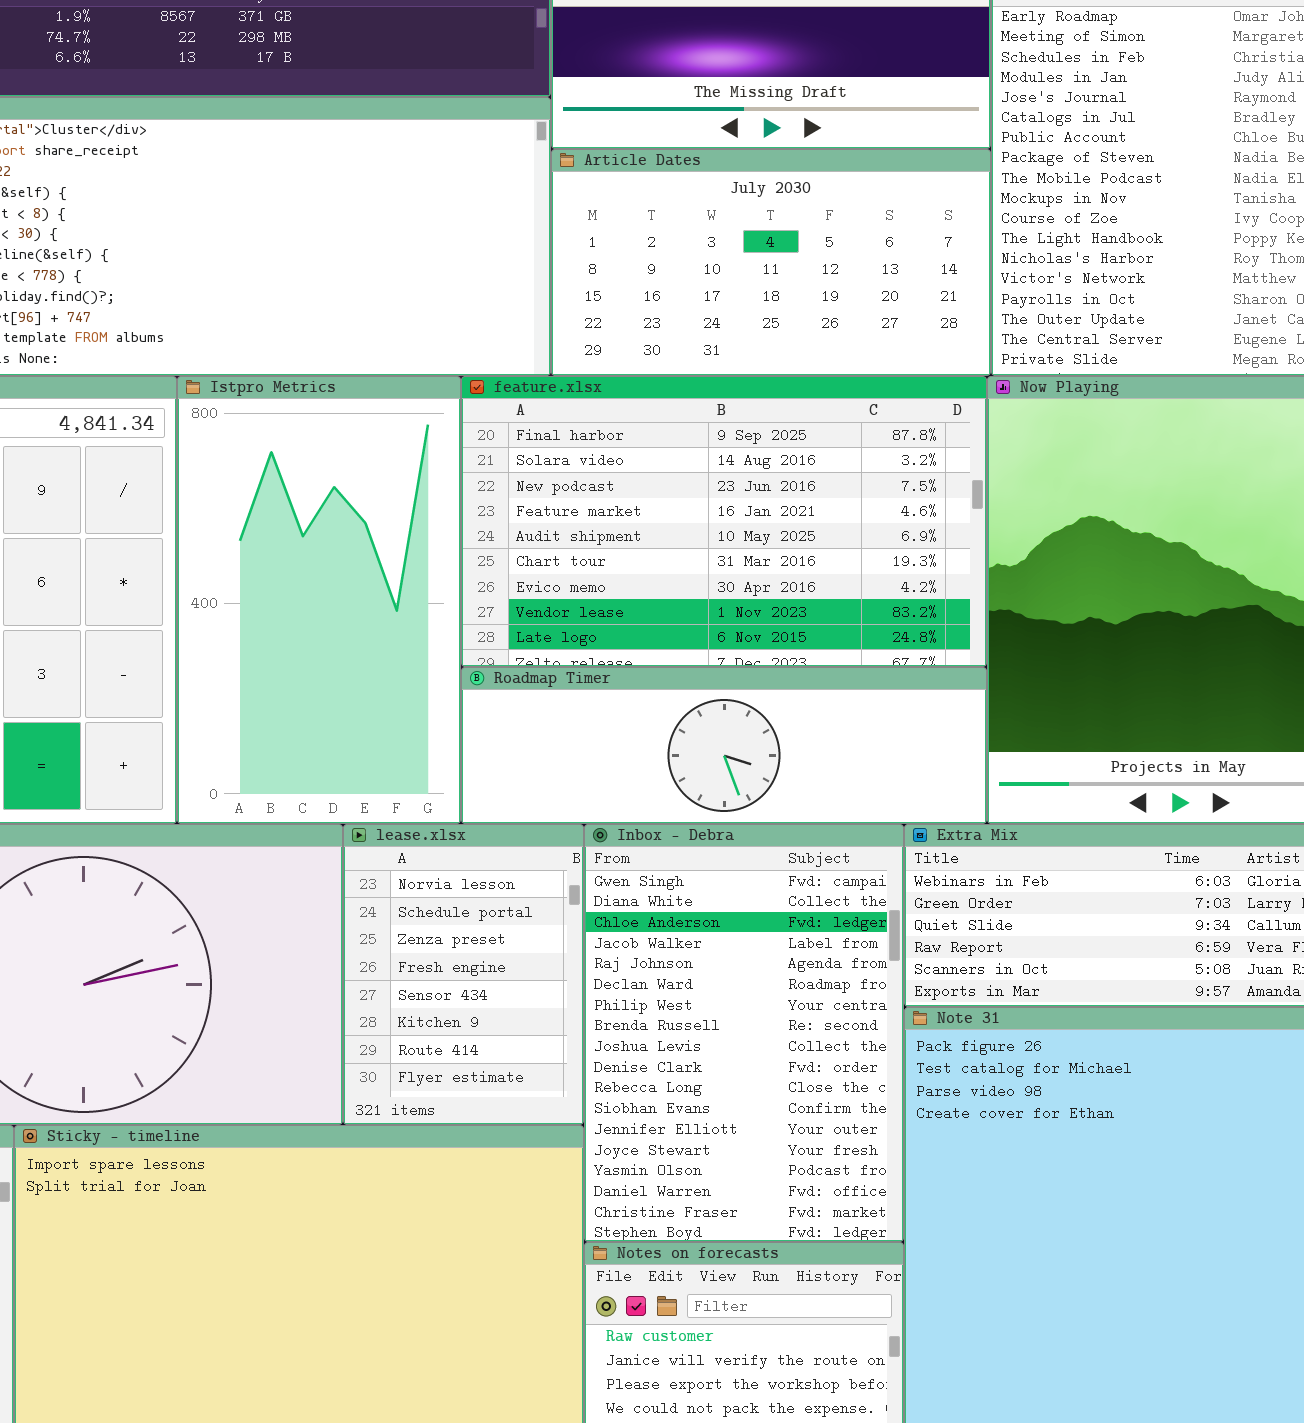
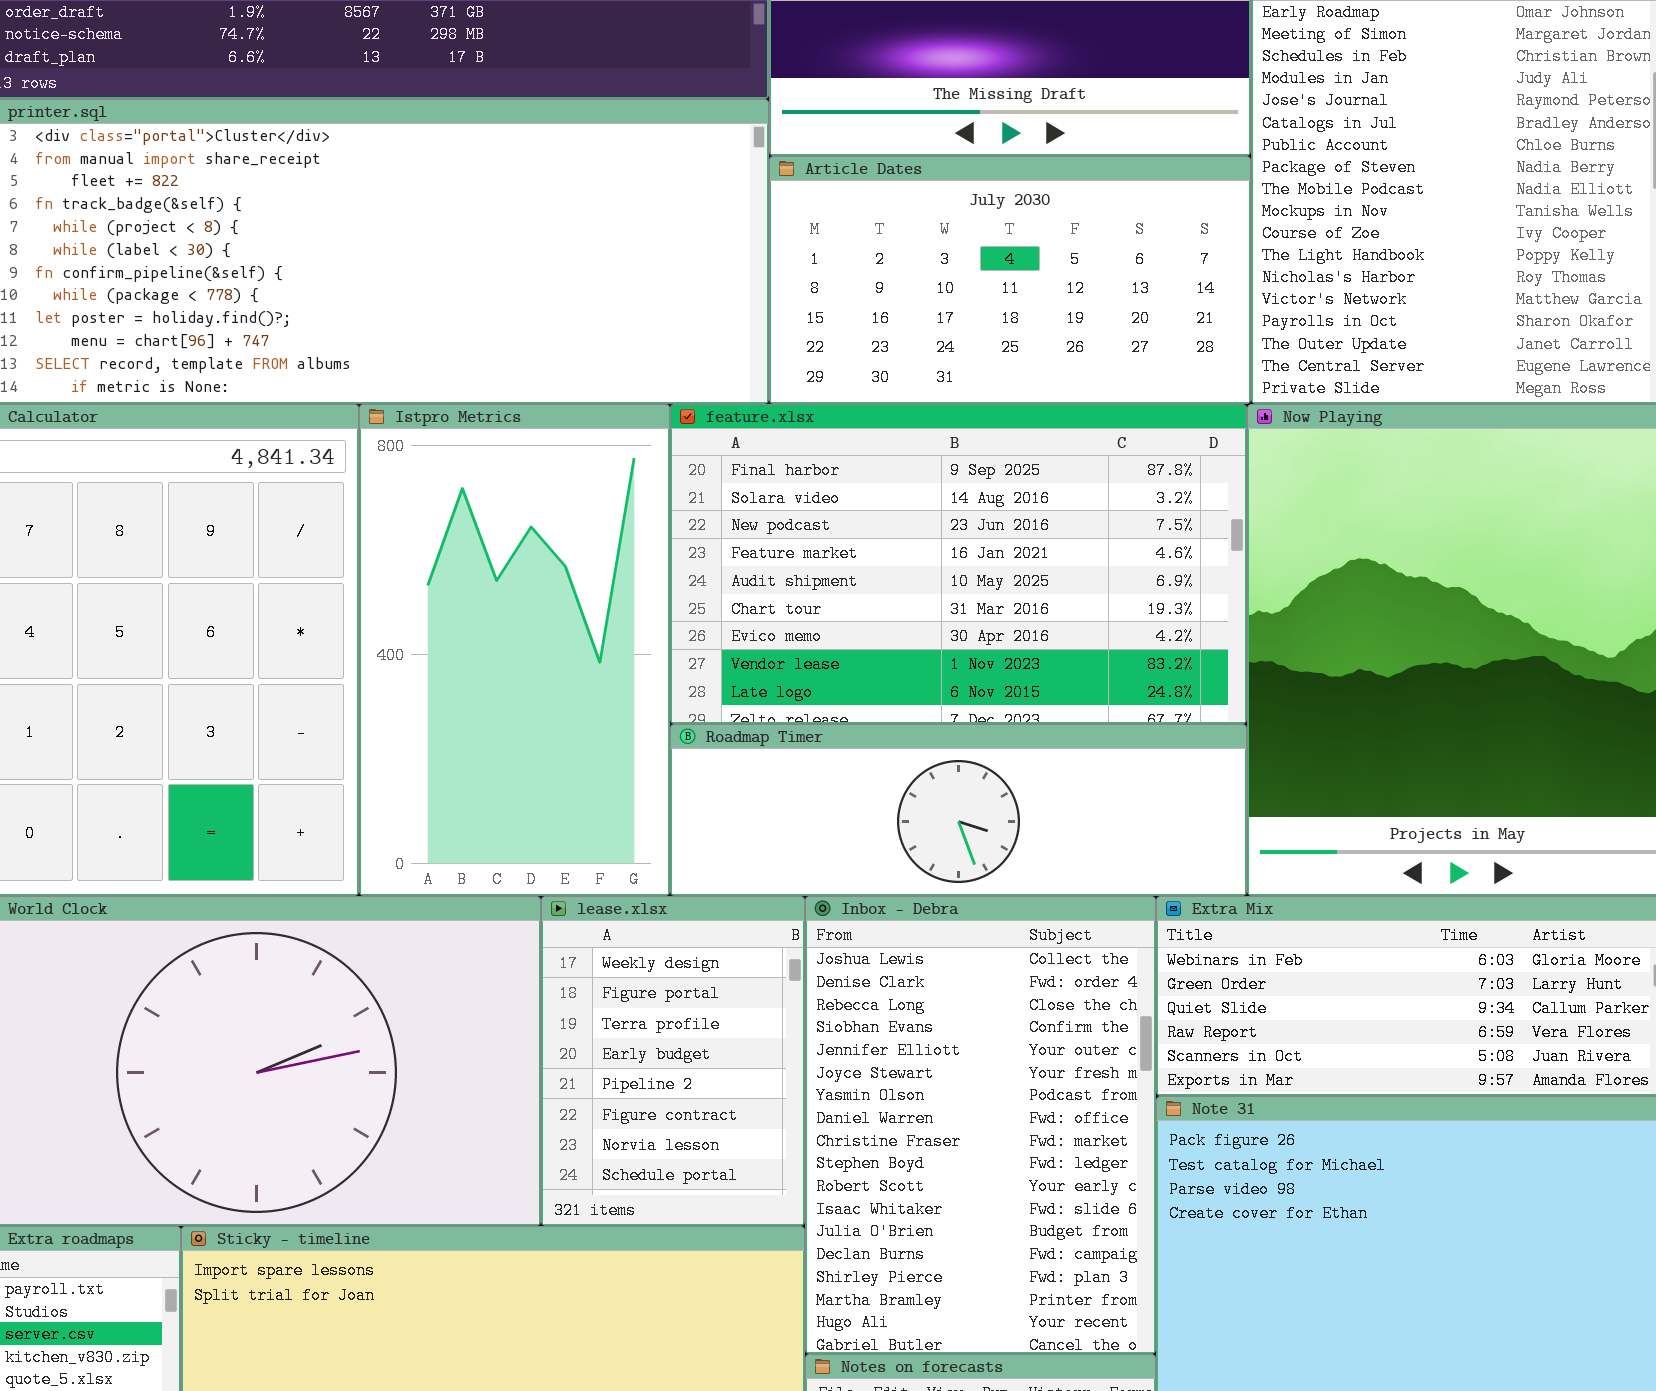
lease.xlsx: [343,824,584,1125] -> [541,896,805,1226], scrolled up 6 rows
Inbox - Debra: [584,824,904,1242] -> [805,896,1156,1354], scrolled down 8 rows

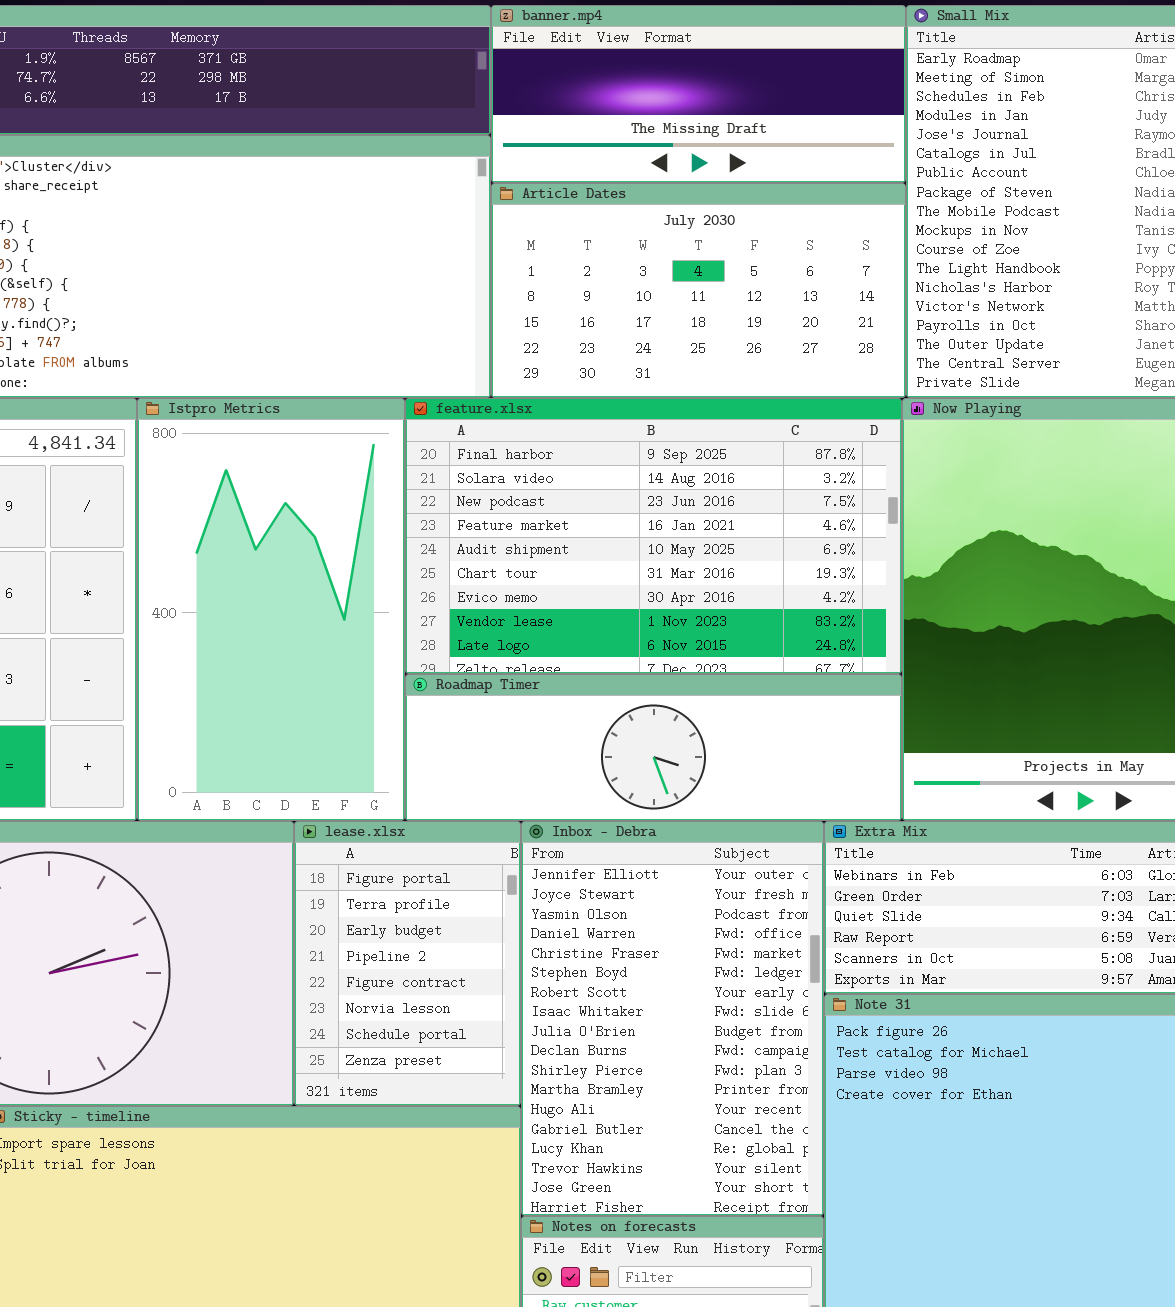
lease.xlsx: [541,896,805,1226] -> [294,821,521,1106], scrolled down 1 row
Inbox - Debra: [805,896,1156,1354] -> [521,821,824,1216], scrolled down 4 rows

